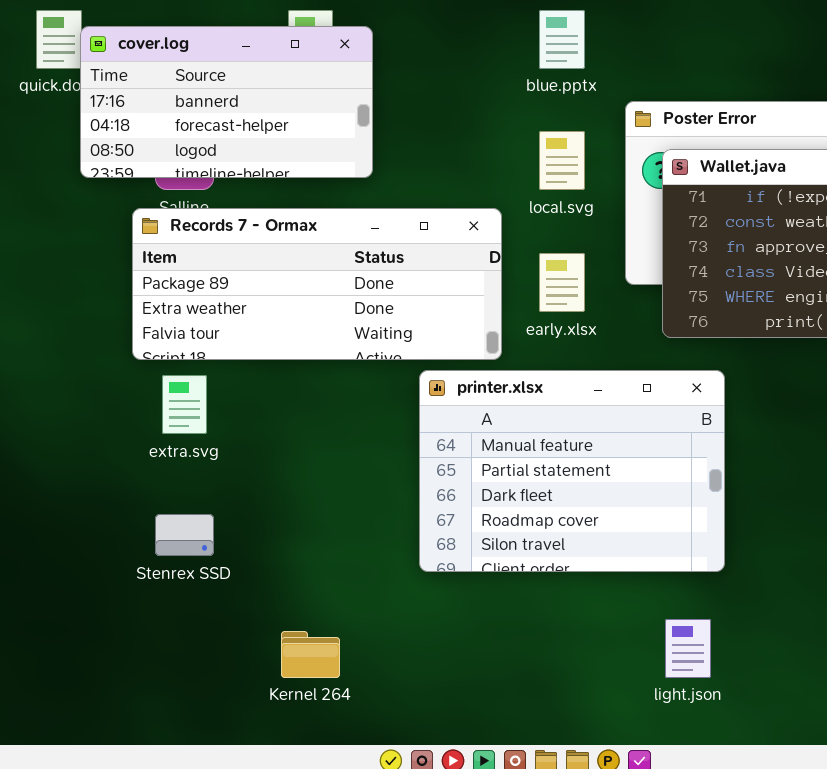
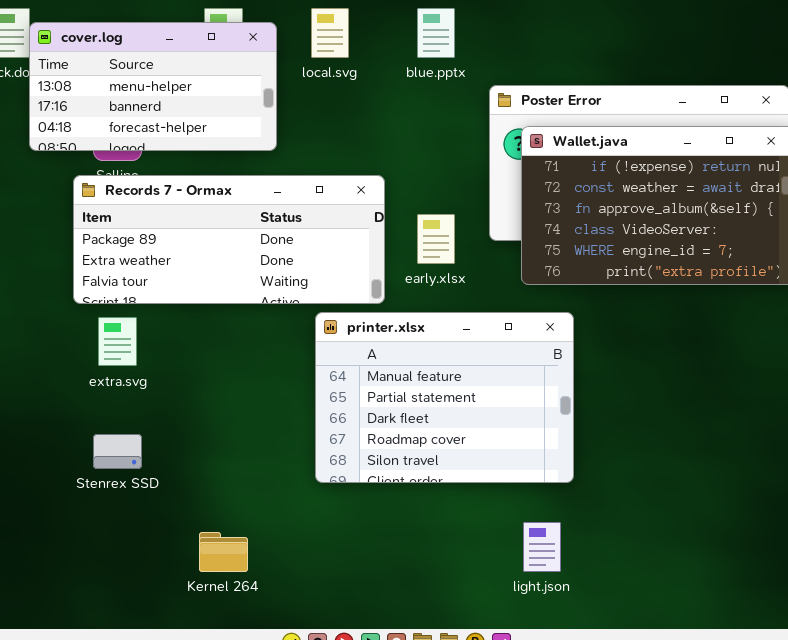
cover.log: [80,26,373,178] -> [29,22,277,151], scrolled up 1 row
local.svg: [539,131,585,190] -> [311,8,349,58], moved

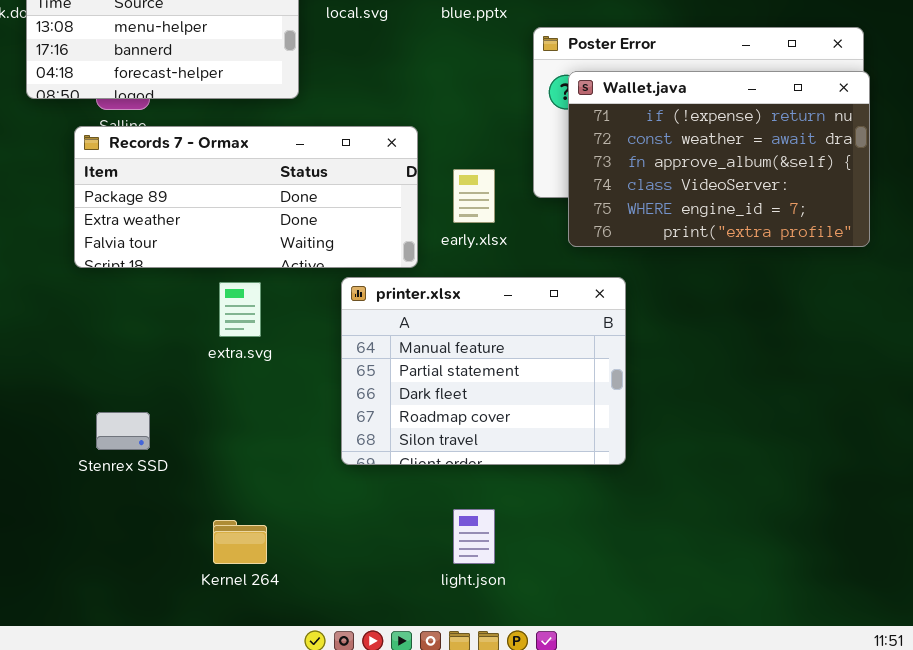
extra.svg: [98,317,137,366] -> [219,282,261,337], moved
light.json: [523,522,561,572] -> [453,509,495,564], moved

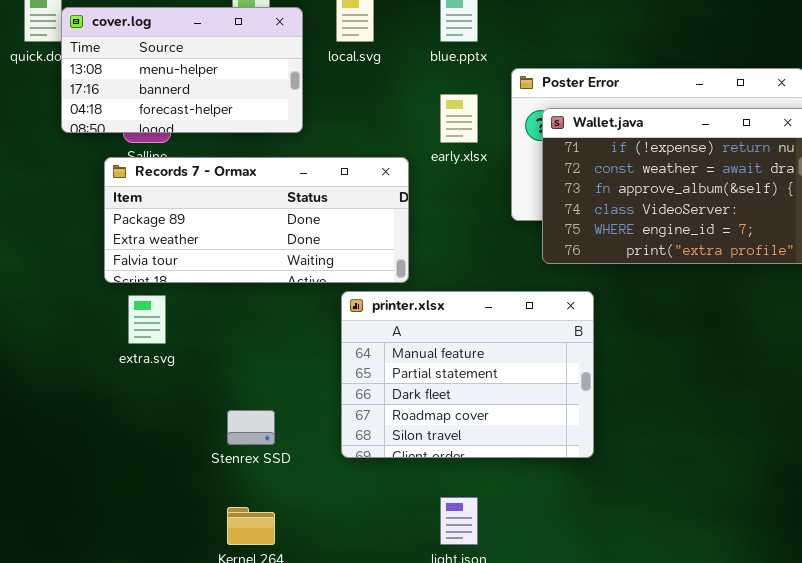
early.xlsx: [453,169,495,223] -> [440,94,478,143], moved
extra.svg: [219,282,261,337] -> [128,295,166,344], moved
Stenrex SSD: [96,412,150,450] -> [227,410,275,445], moved

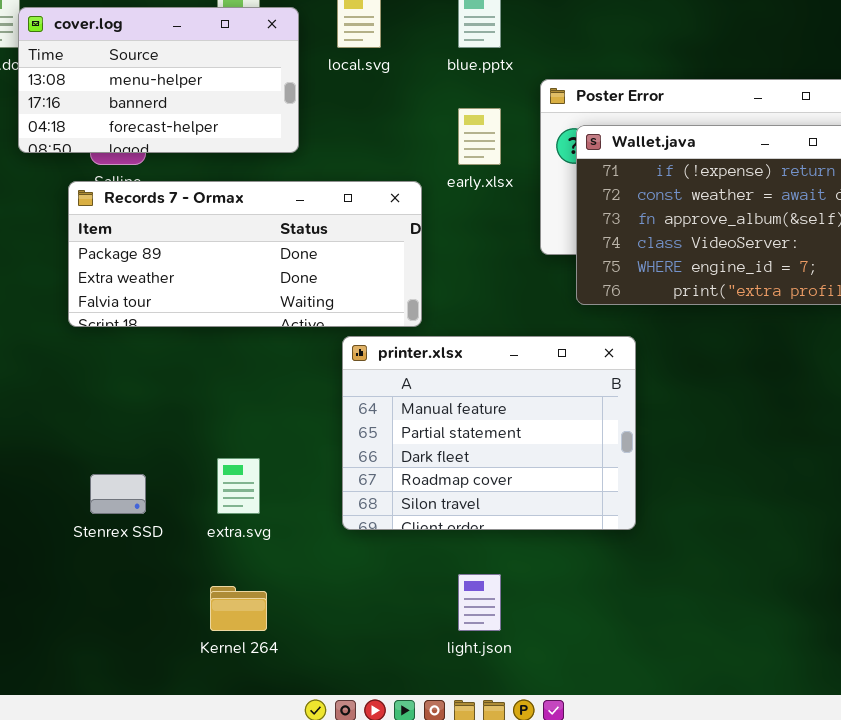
extra.svg: [128,295,166,344] -> [217,458,260,514], moved
Stenrex SSD: [227,410,275,445] -> [90,474,146,514], moved

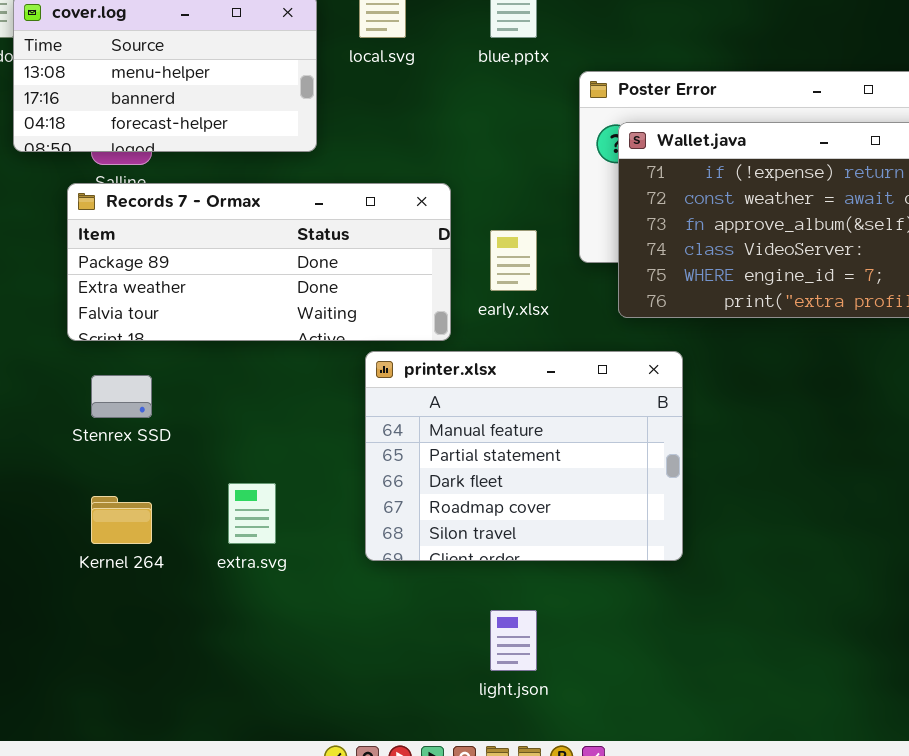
early.xlsx: [458,108,501,165] -> [490,230,537,291], moved
Stenrex SSD: [90,474,146,514] -> [91,375,152,418], moved
Kernel 264: [210,586,267,631] -> [91,496,152,544], moved

